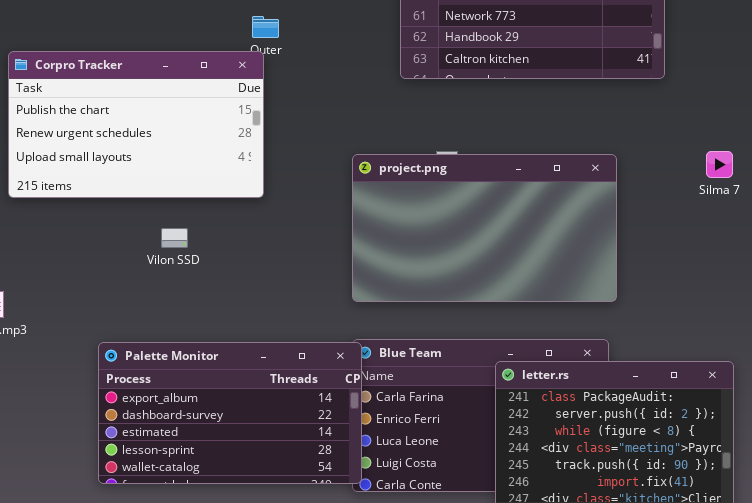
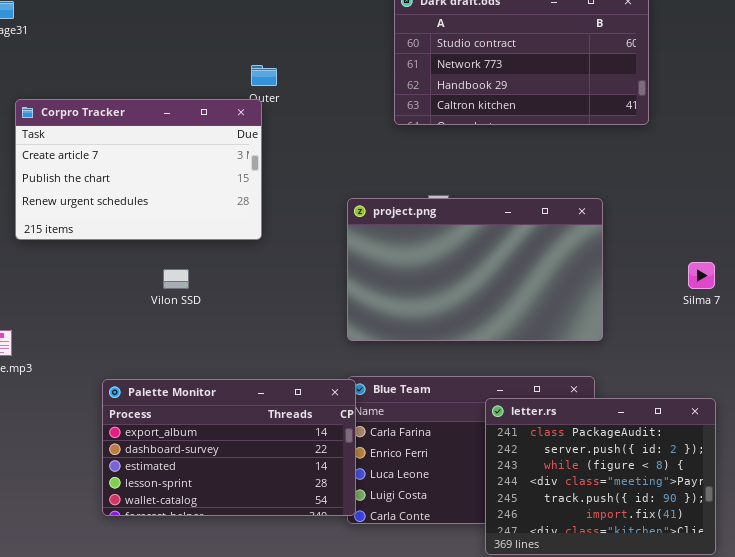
Corpro Tracker: [8,51,264,198] -> [15,99,262,240], scrolled up 1 row
Silma 7: [706,151,733,178] -> [688,262,715,289], moved

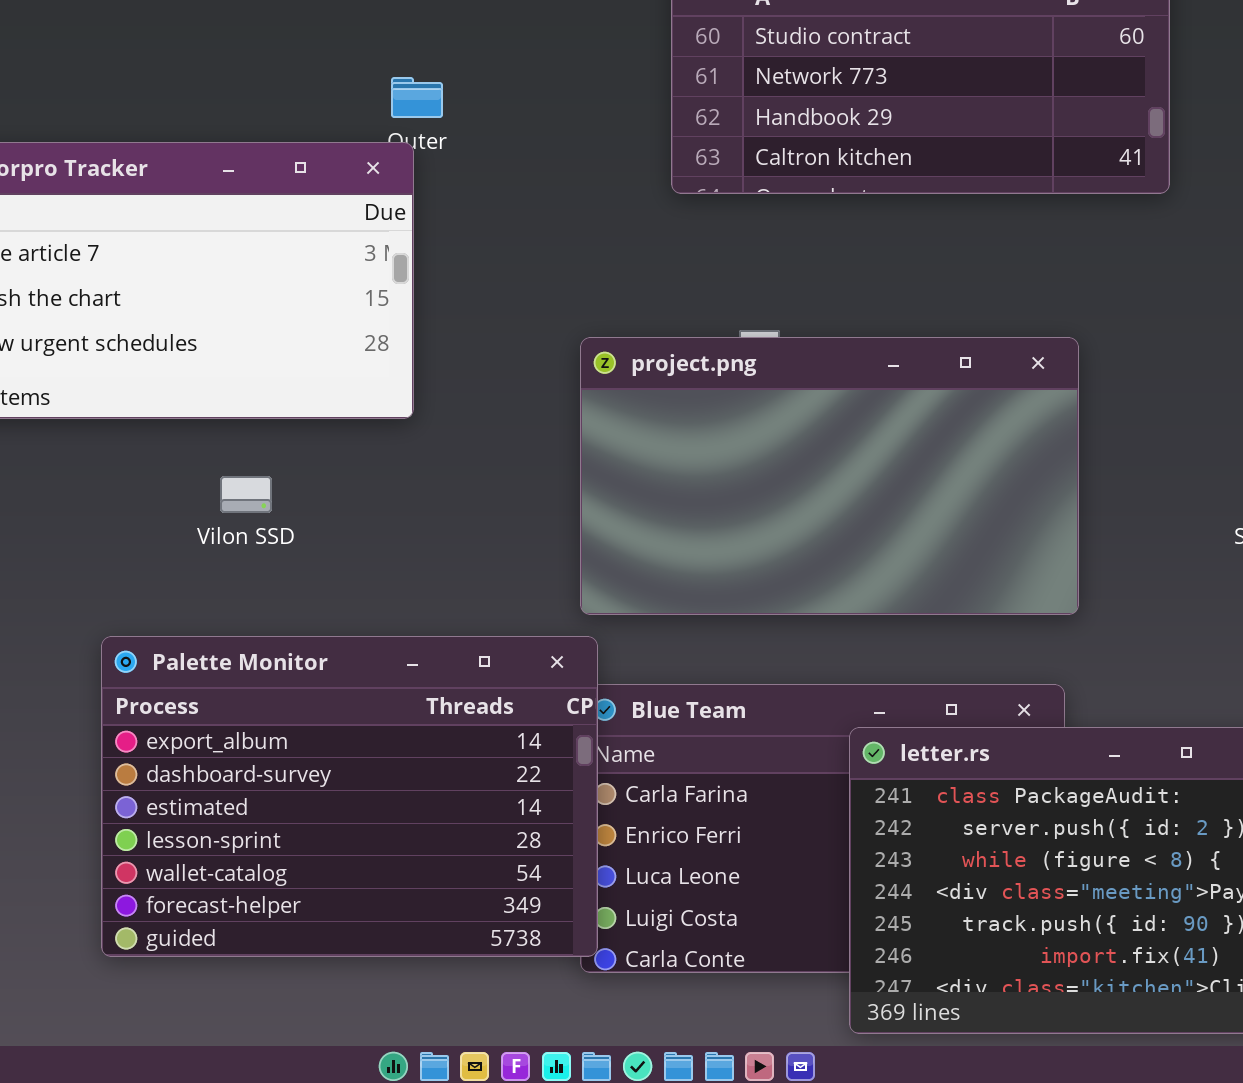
Palette Monitor: [102,379,356,516] -> [101,636,598,957], resized

